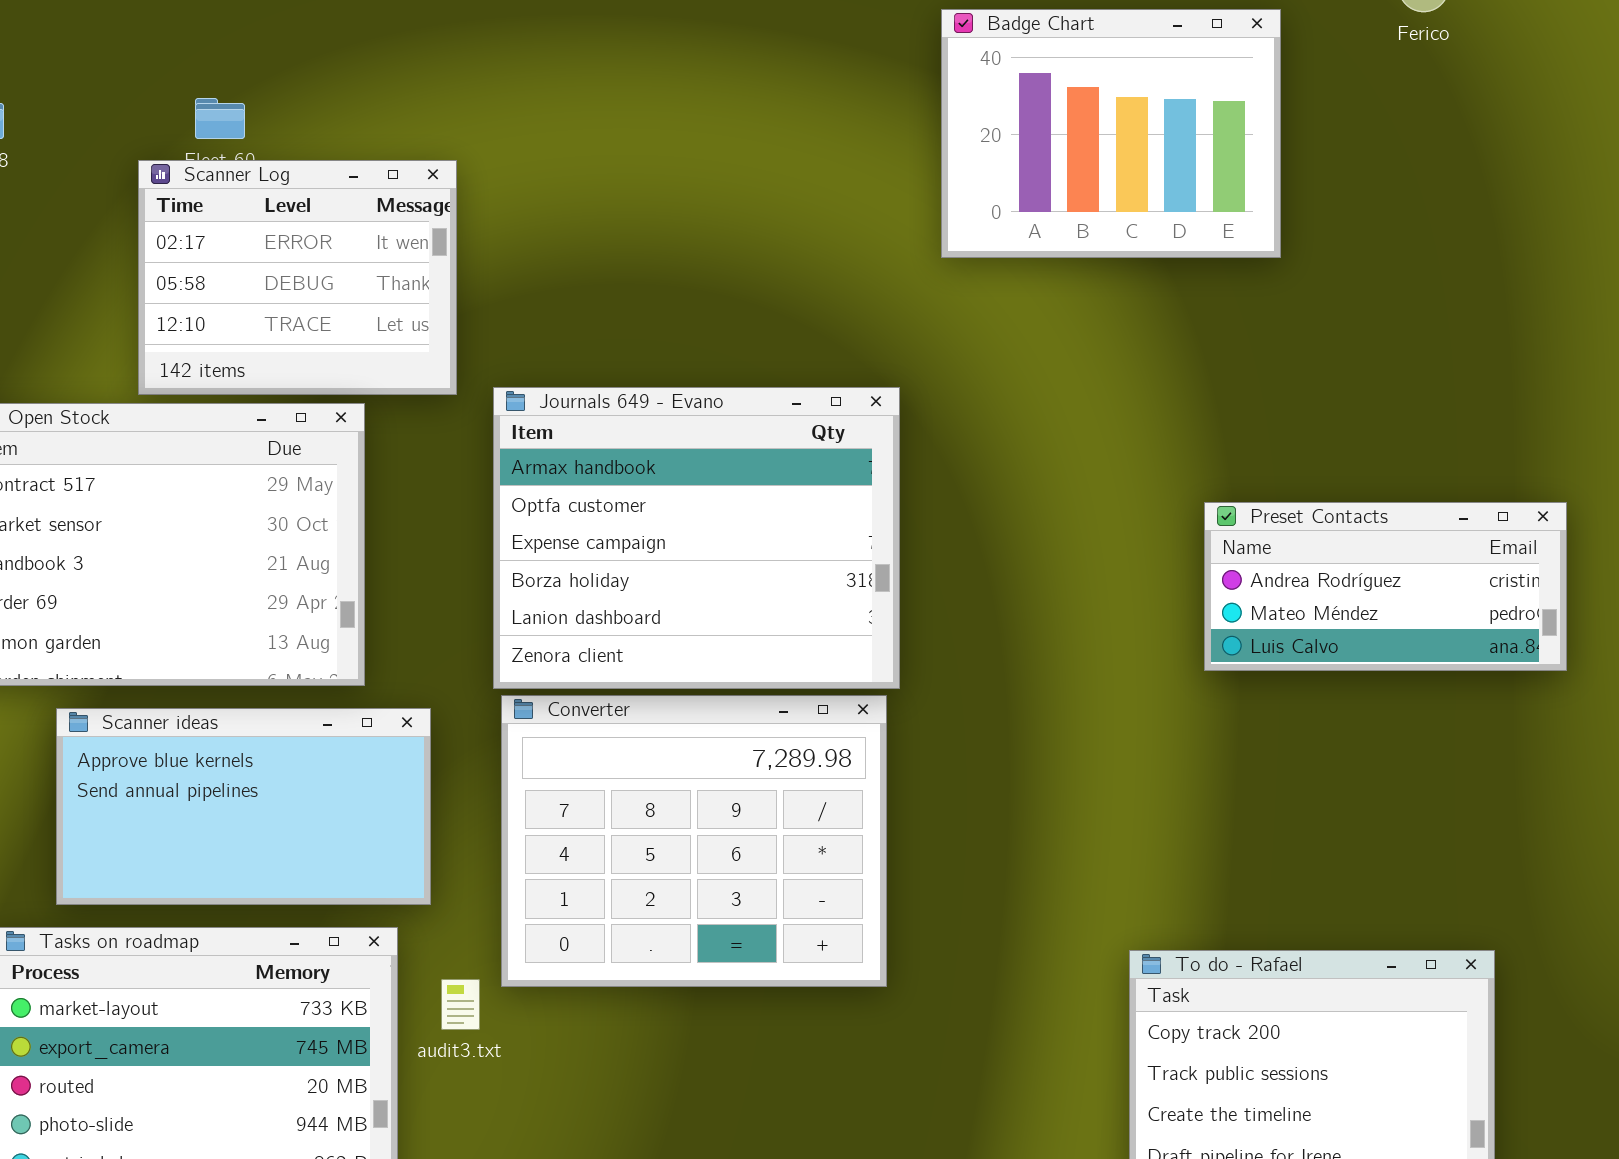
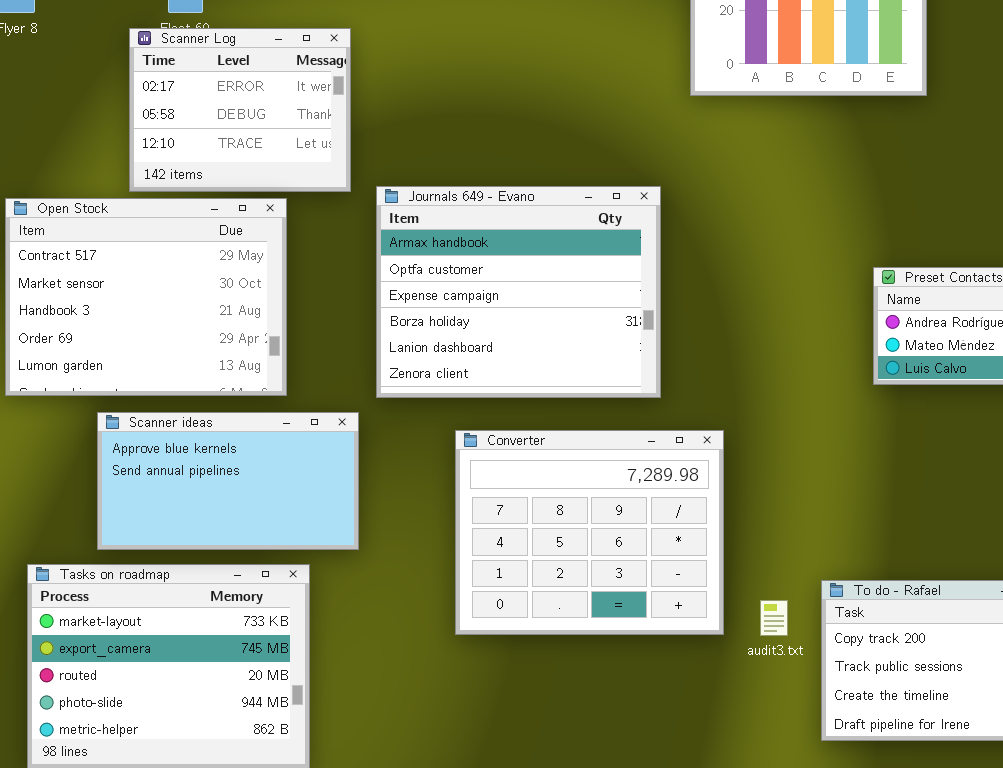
Converter: [501,695,887,987] -> [455,430,724,635], moved
Scanner ideas: [56,708,431,905] -> [97,412,359,550], moved
audit3.txt: [441,979,480,1030] -> [760,600,788,636], moved

